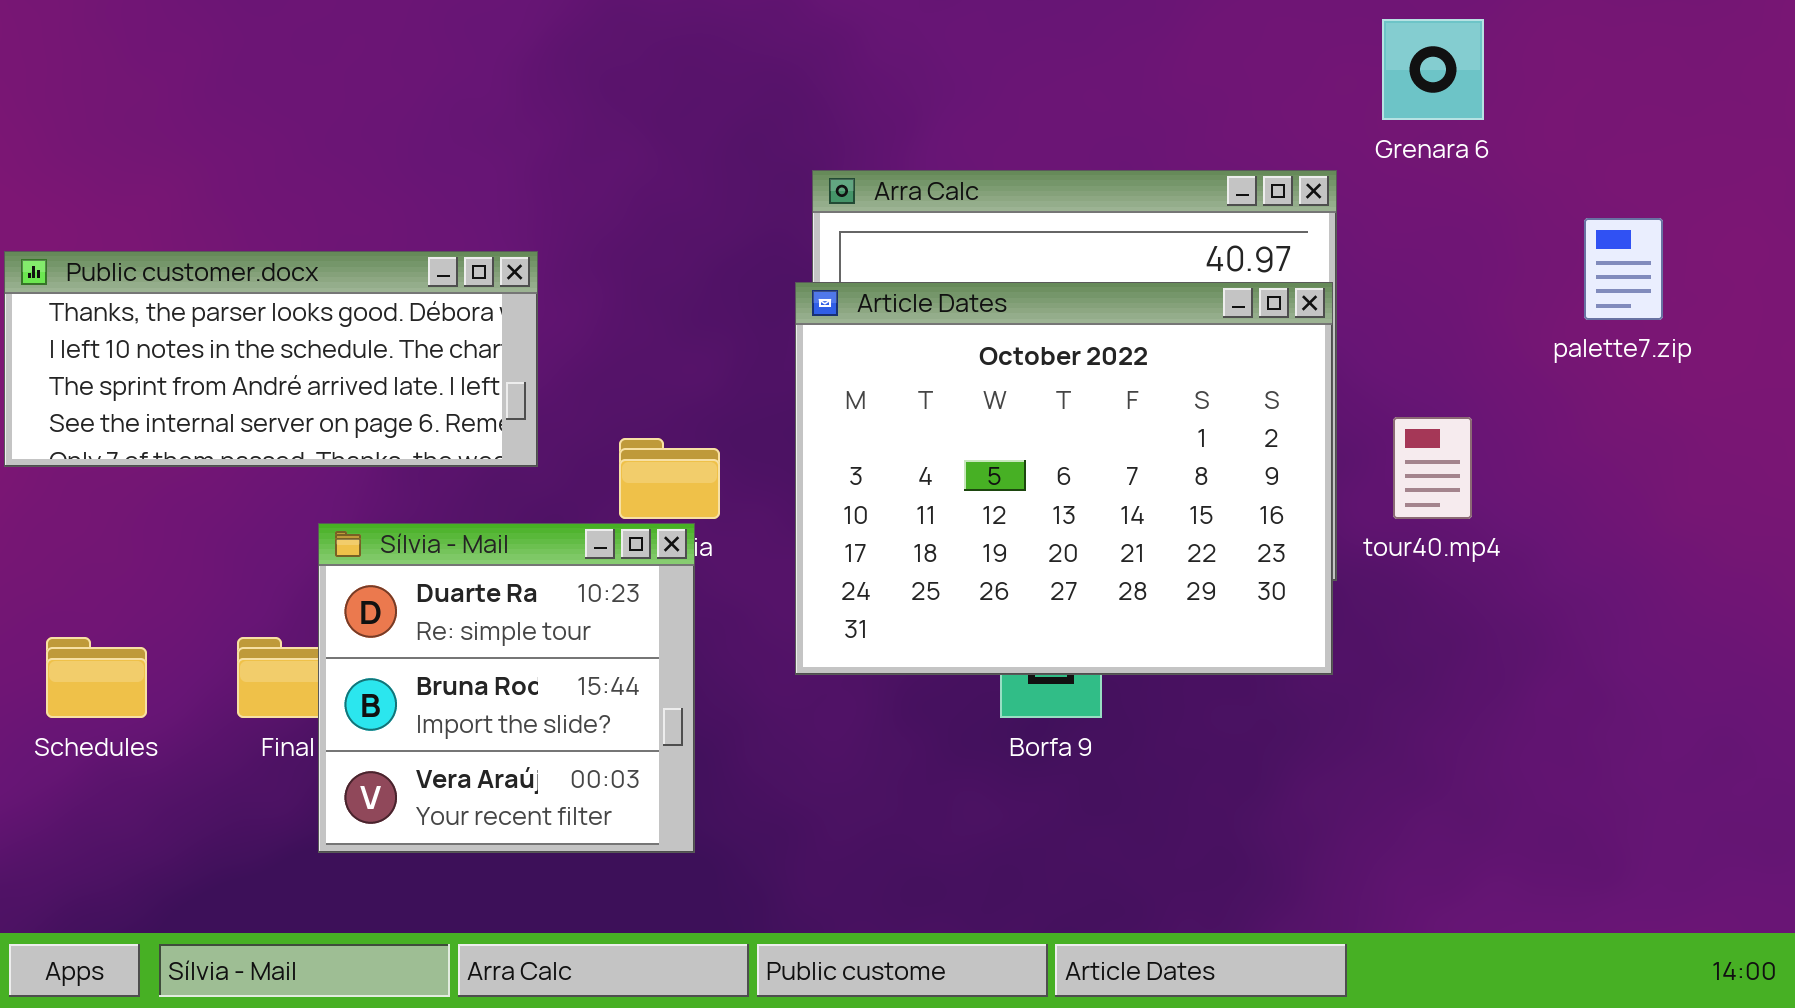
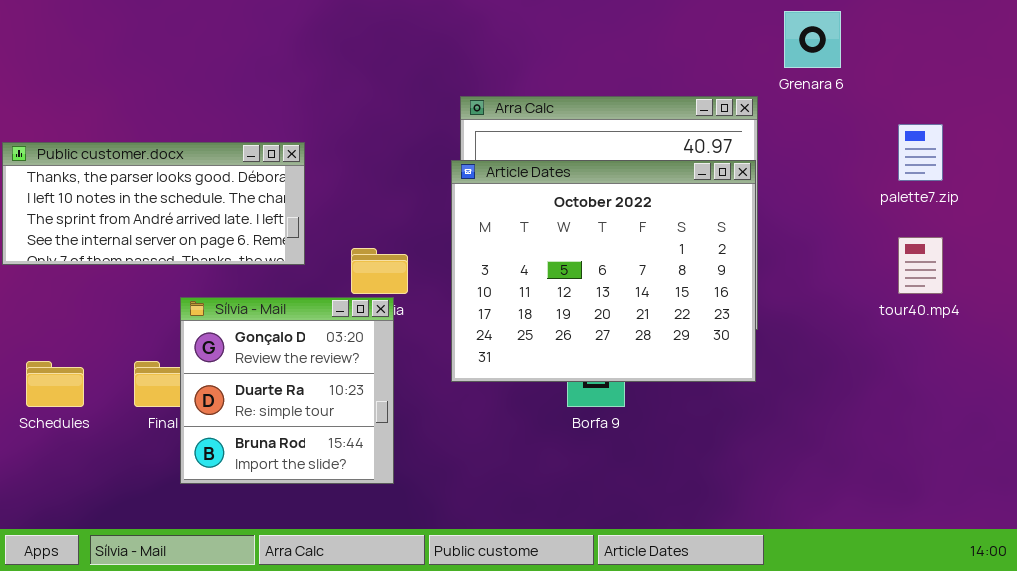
tour40.mp4: [1393,417,1472,519] -> [898,237,943,294], moved
Sílvia - Mail: [318,523,695,853] -> [180,297,394,484], scrolled up 1 row

